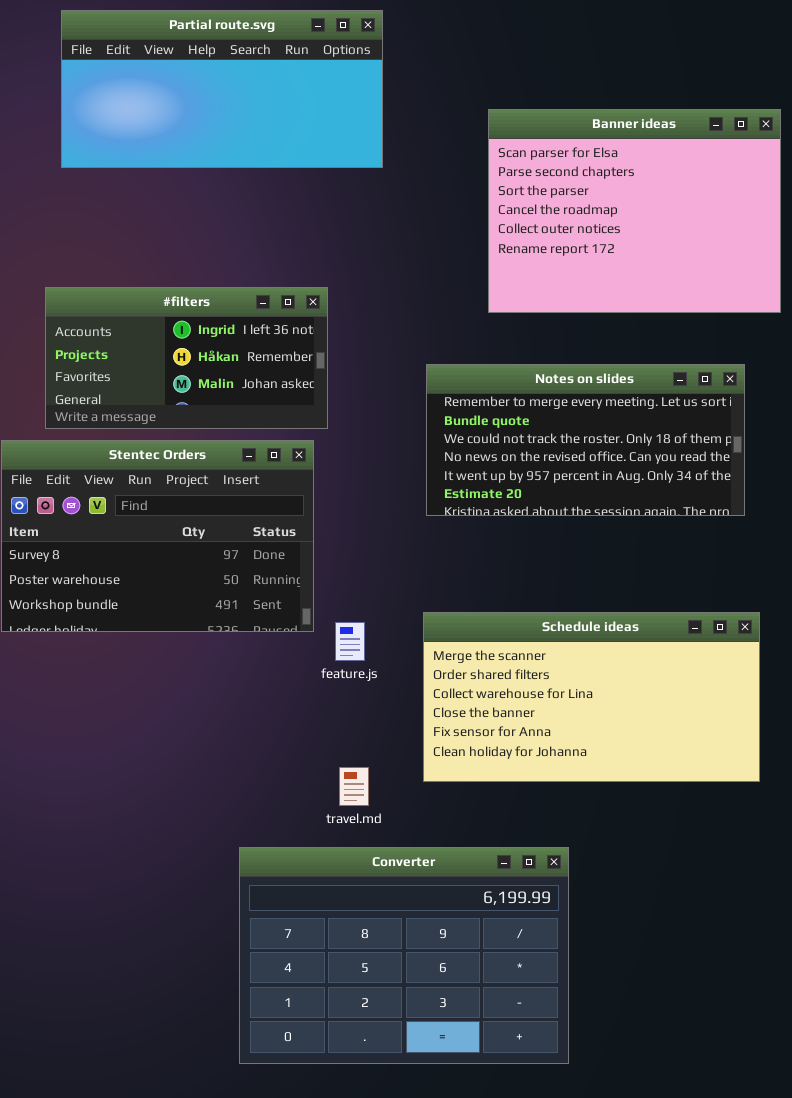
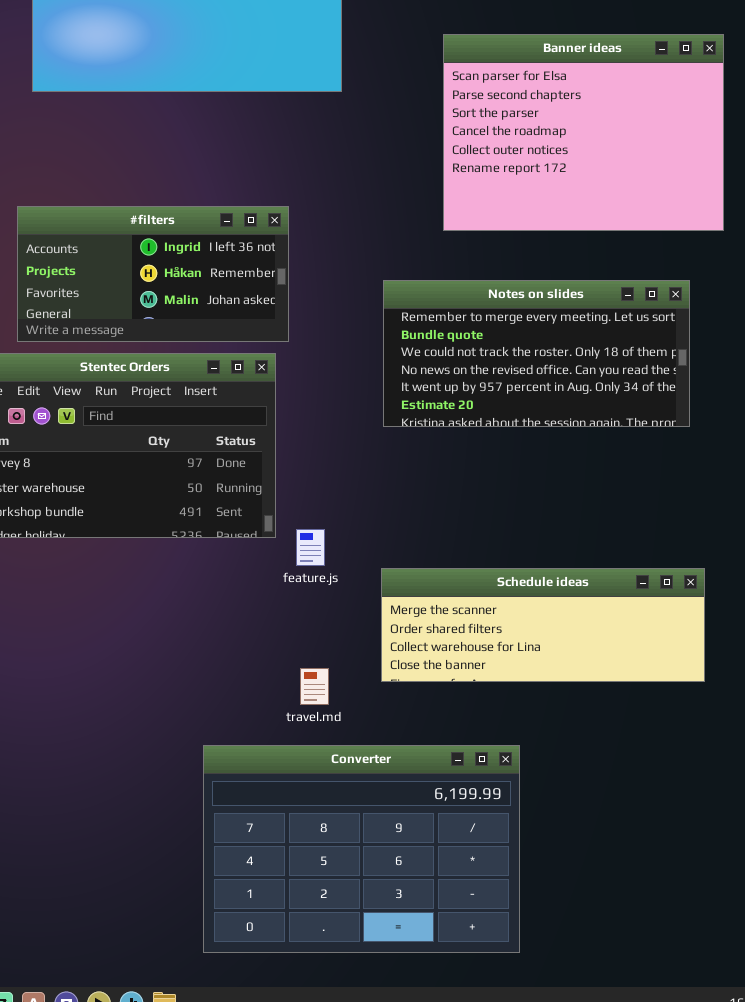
Schedule ideas: [423,612,760,782] -> [381,568,705,682], resized

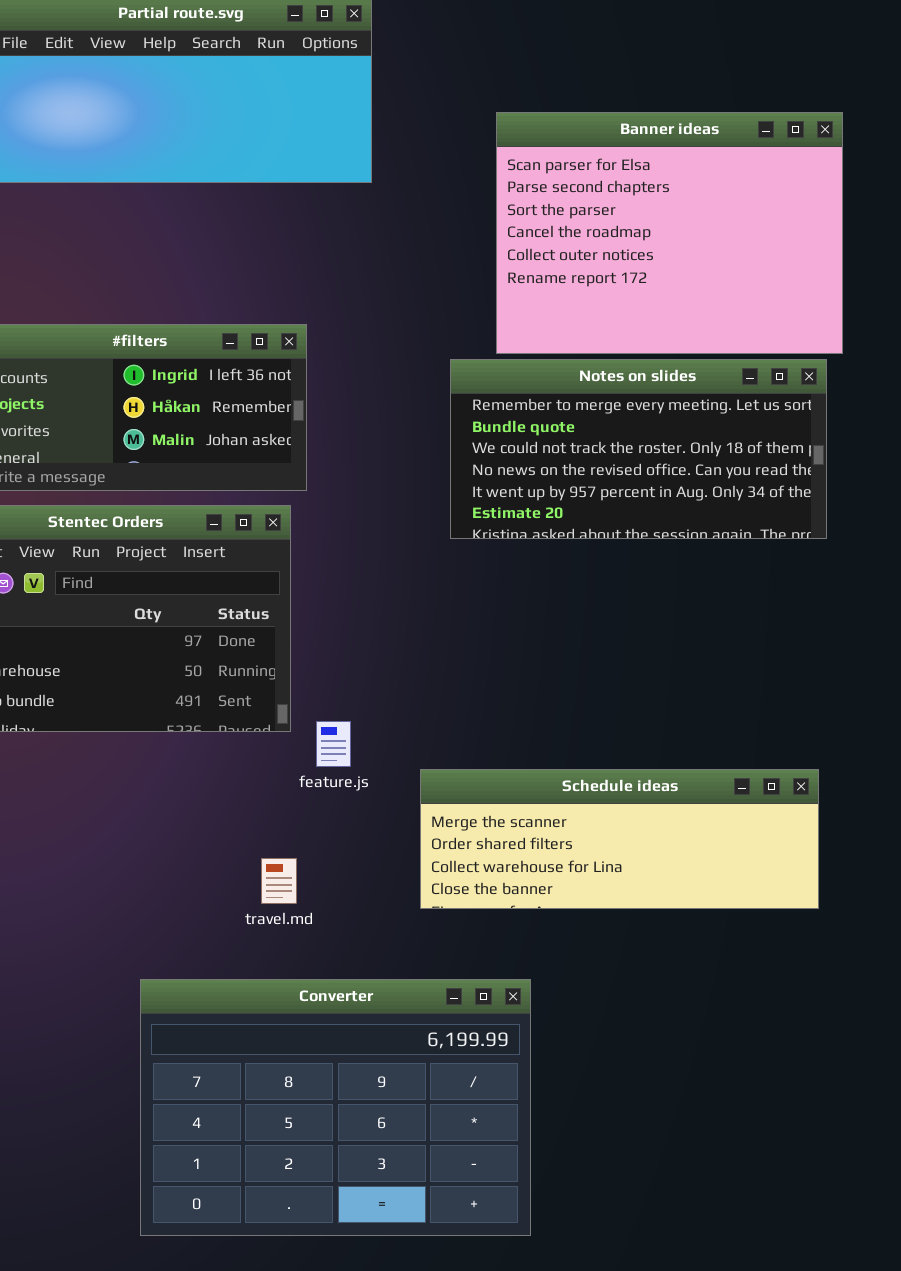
Notes on slides: [383,280,690,427] -> [450,359,827,539], moved
travel.md: [300,668,329,705] -> [261,858,297,904], moved
Converter: [203,745,520,953] -> [140,979,531,1236], moved

